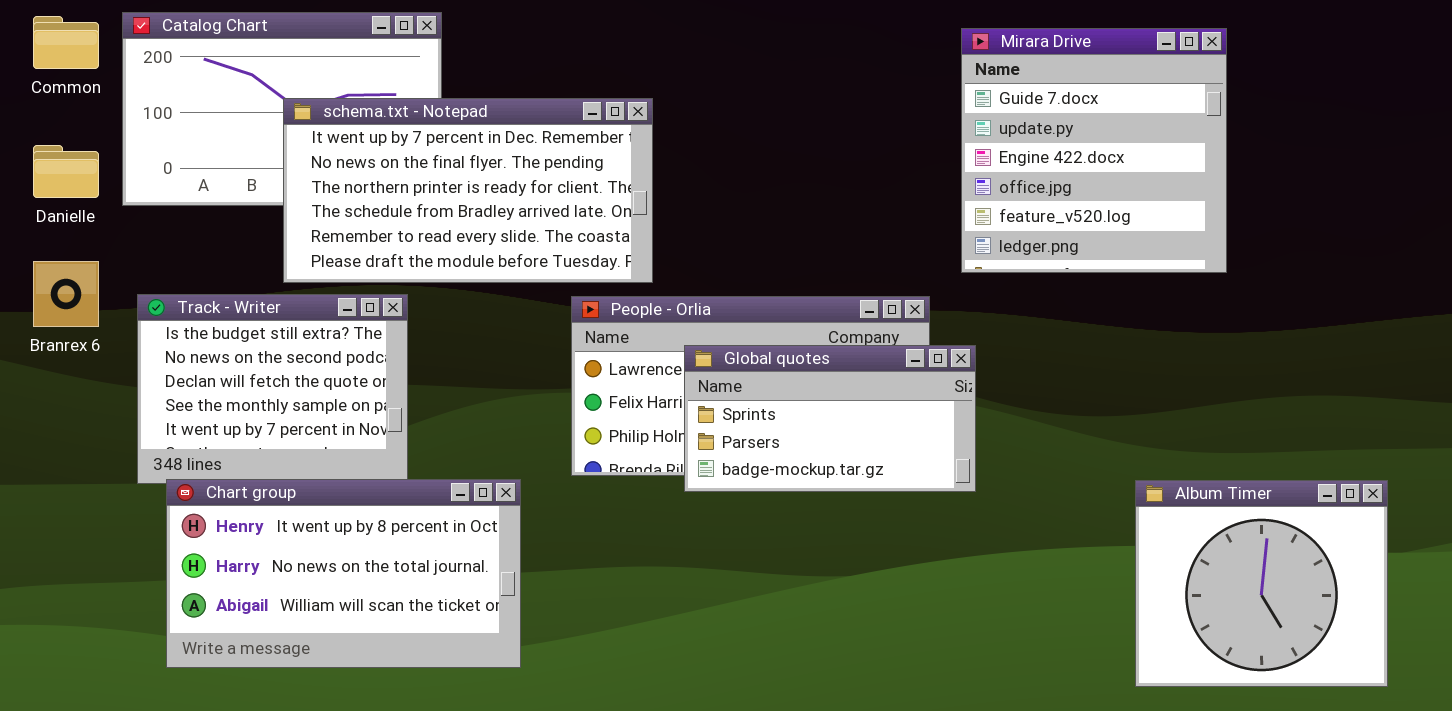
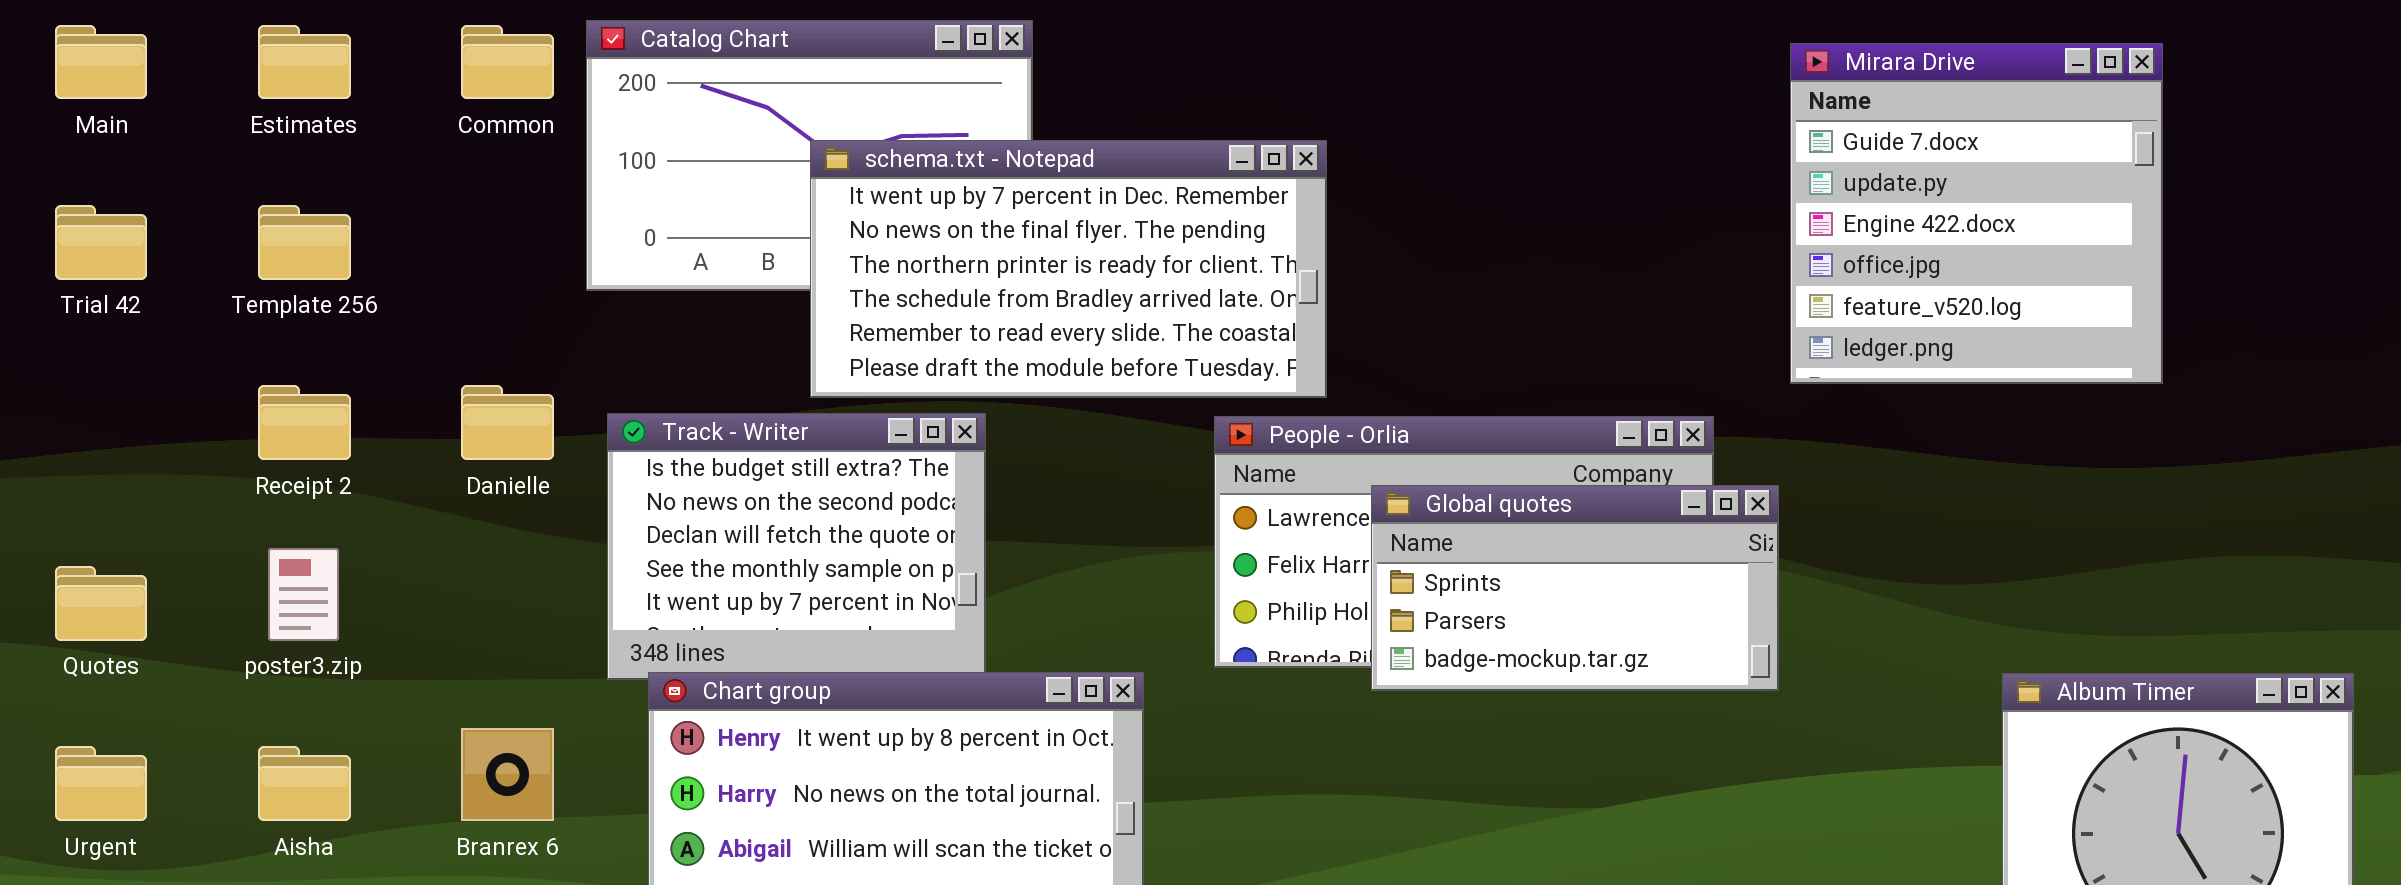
Mirara Drive: [961,28,1227,273] -> [1790,43,2163,384], moved
Danielle: [33,145,99,198] -> [461,385,554,460], moved
Branrex 6: [33,261,99,327] -> [461,728,554,821], moved

